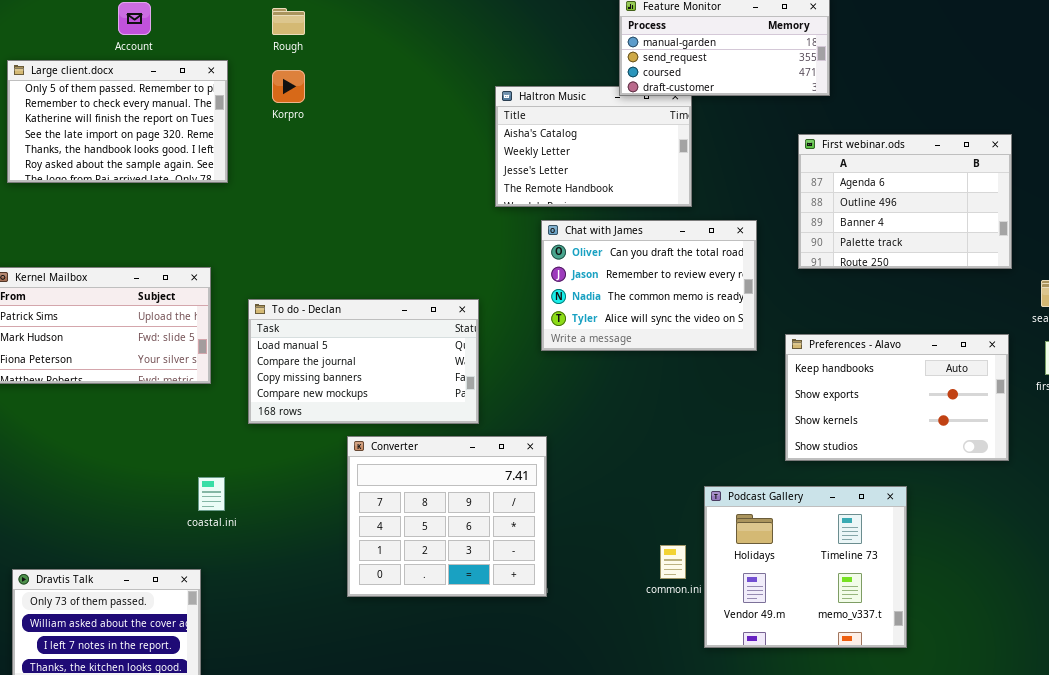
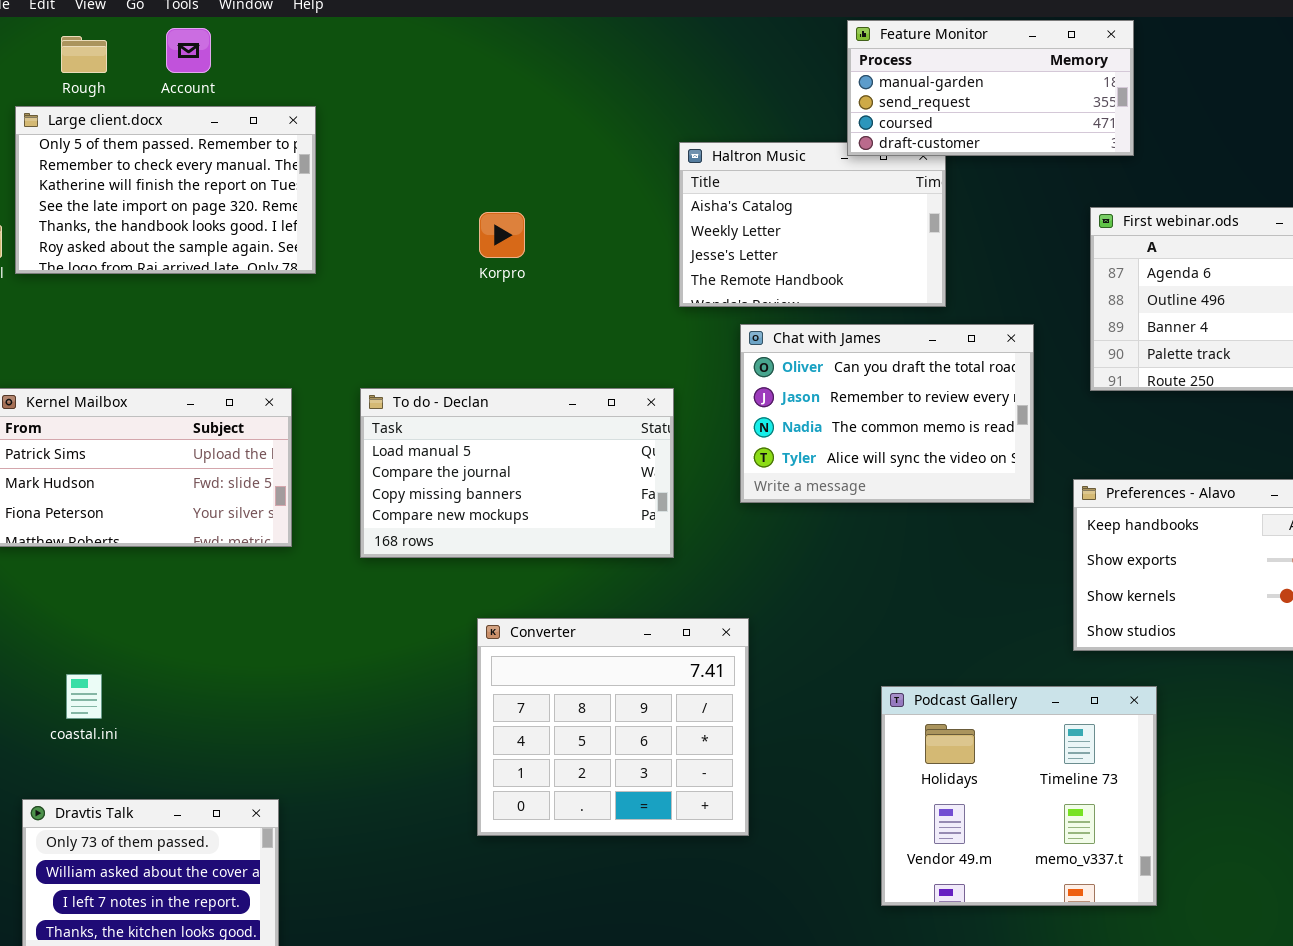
Rough: [272,8,305,35] -> [61,36,107,73], moved
Korpro: [272,70,305,103] -> [479,212,525,258], moved
To do - Declan: [248,299,479,424] -> [360,388,674,558], moved
coastal.ini: [198,477,225,511] -> [66,674,102,719], moved
Podcast Gallery: [704,486,907,648] -> [881,686,1157,906], moved

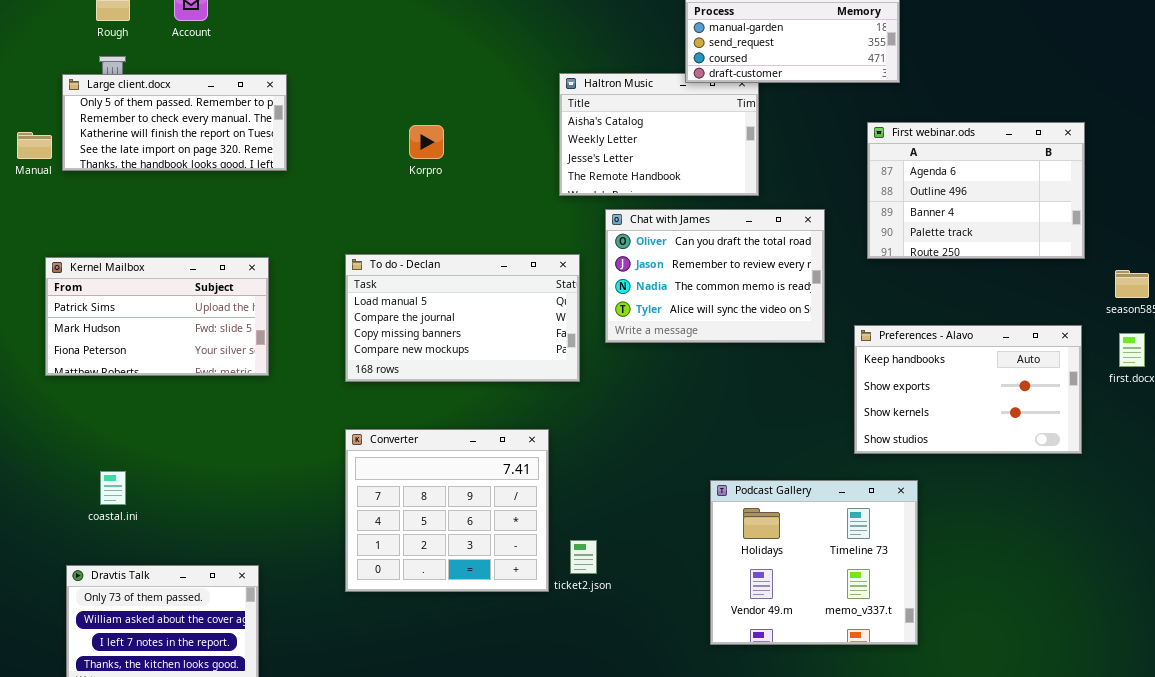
Large client.docx: [15,106,316,274] -> [62,74,287,171], resized
To do - Declan: [360,388,674,558] -> [345,254,580,382], moved
Converter: [477,618,749,836] -> [345,429,549,592], moved

